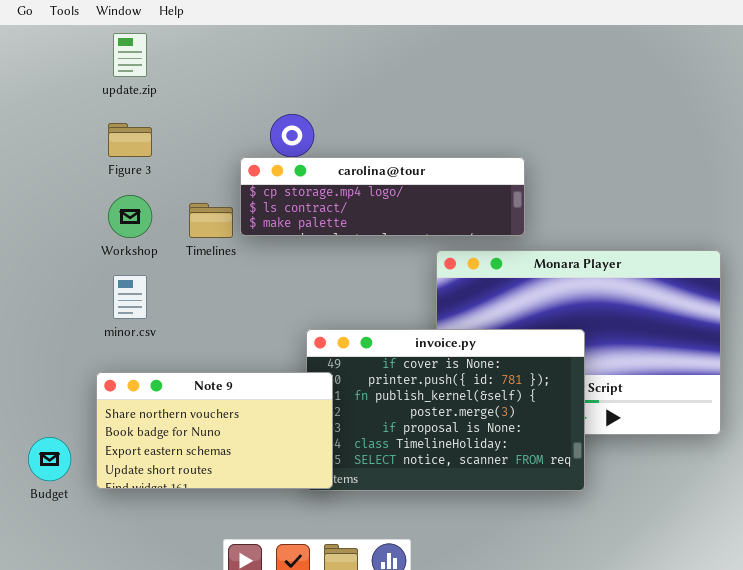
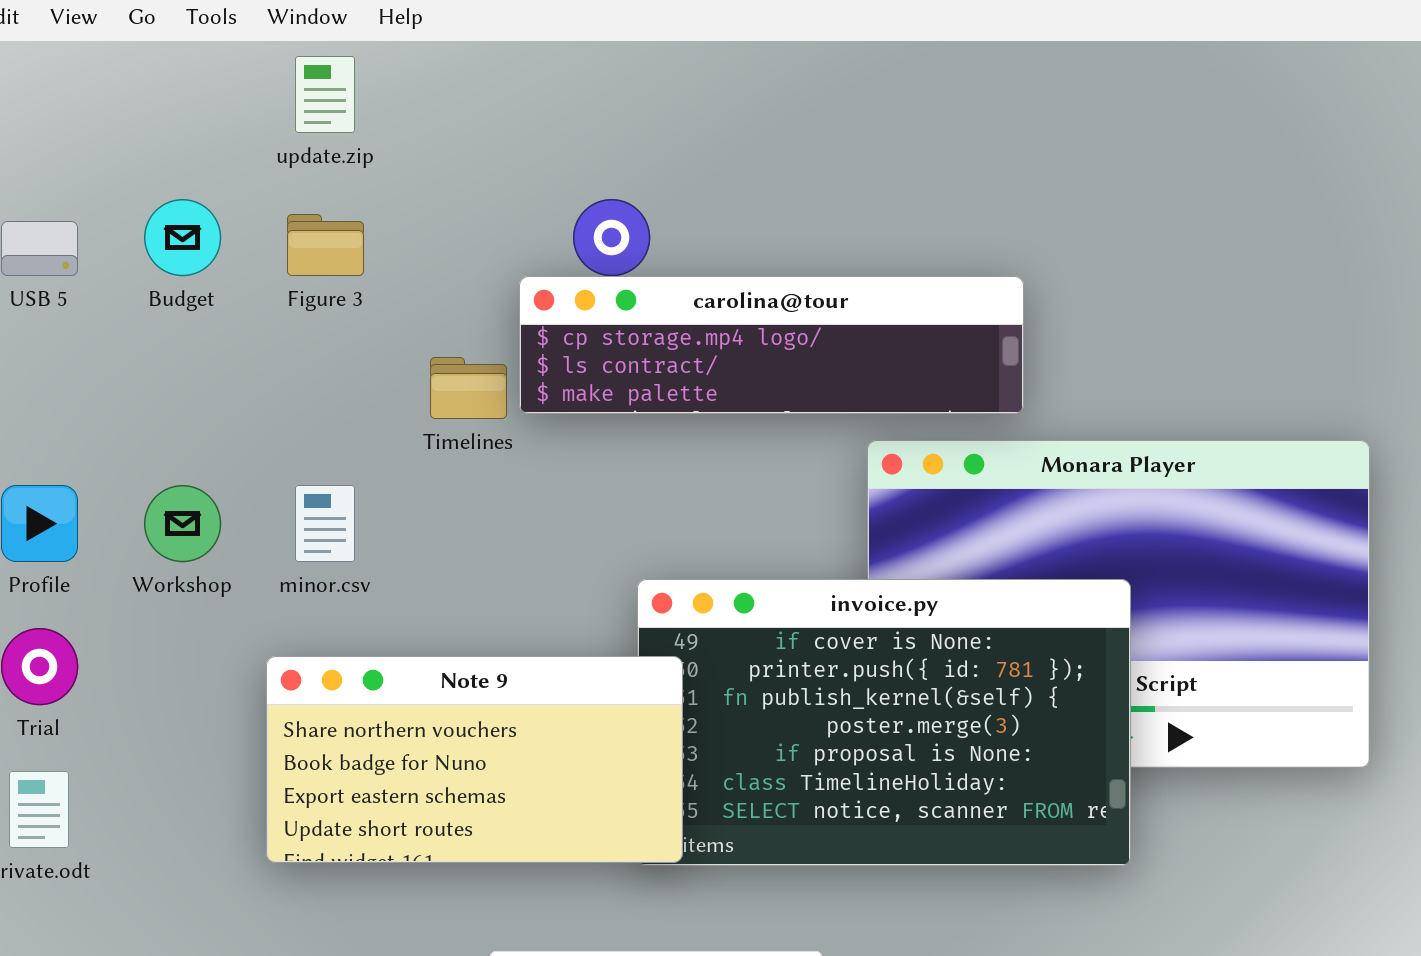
Workshop: [108,195,152,238] -> [144,485,221,562], moved
Budget: [28,437,71,481] -> [144,199,221,276], moved

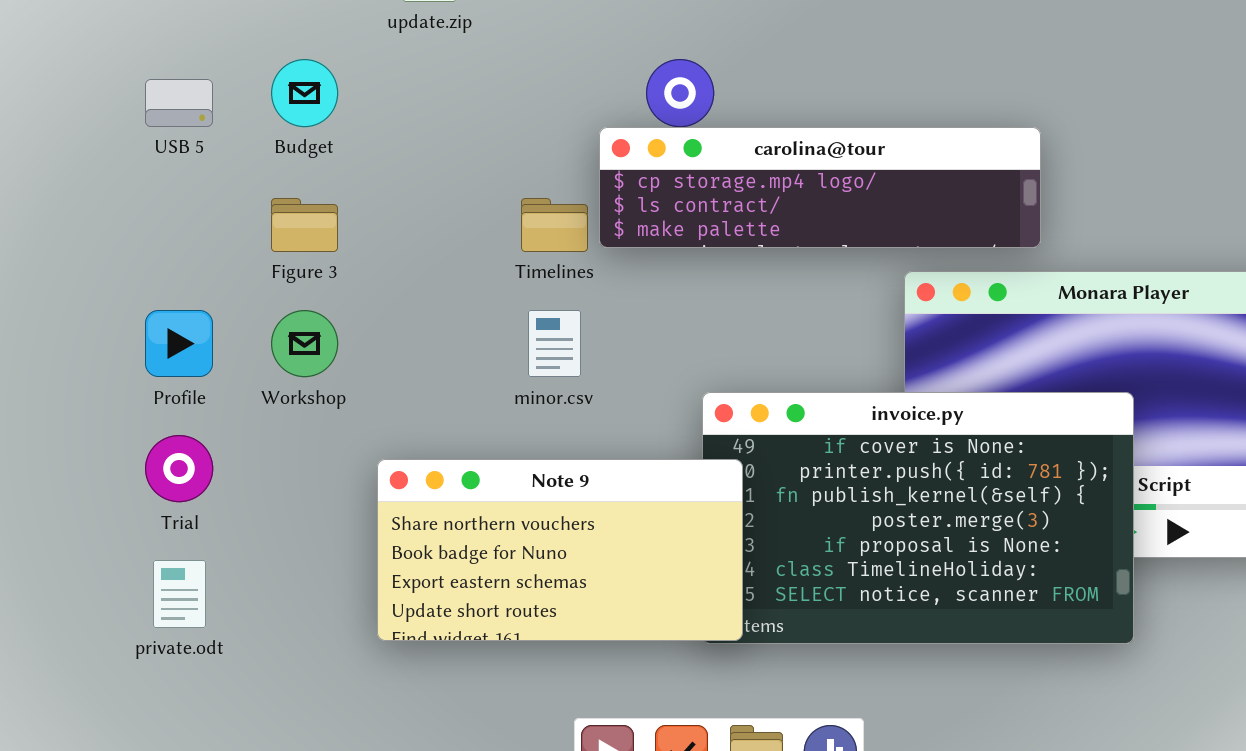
Figure 3: [287,214,364,276] -> [271,198,338,252], moved
minor.csv: [295,485,355,562] -> [528,310,581,377], moved

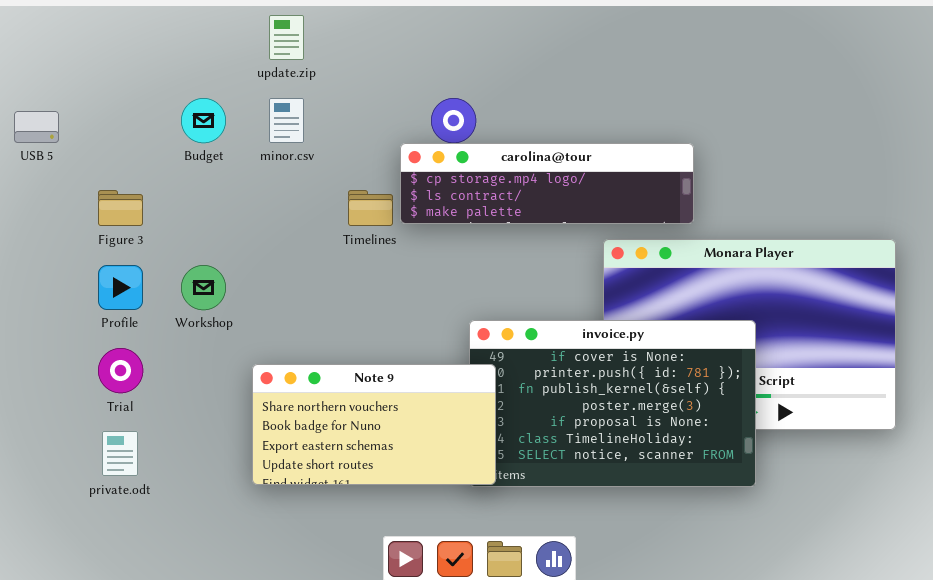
USB 5: [145,79,213,127] -> [14,111,59,143], moved
Figure 3: [271,198,338,252] -> [98,190,143,226], moved
minor.csv: [528,310,581,377] -> [269,98,304,143], moved

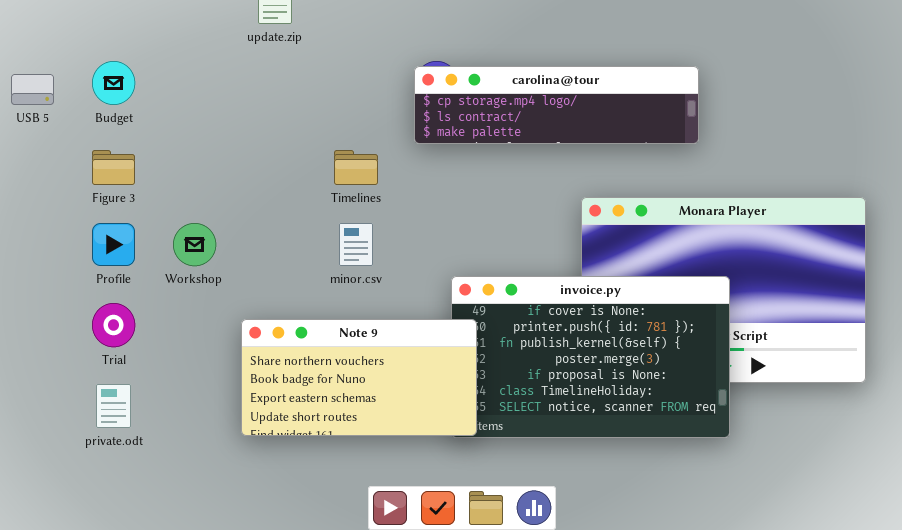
Budget: [181,98,226,143] -> [92,61,135,105], moved
minor.csv: [269,98,304,143] -> [339,223,373,266], moved
carolina@tour: [400,143,694,224] -> [414,66,699,144], moved

